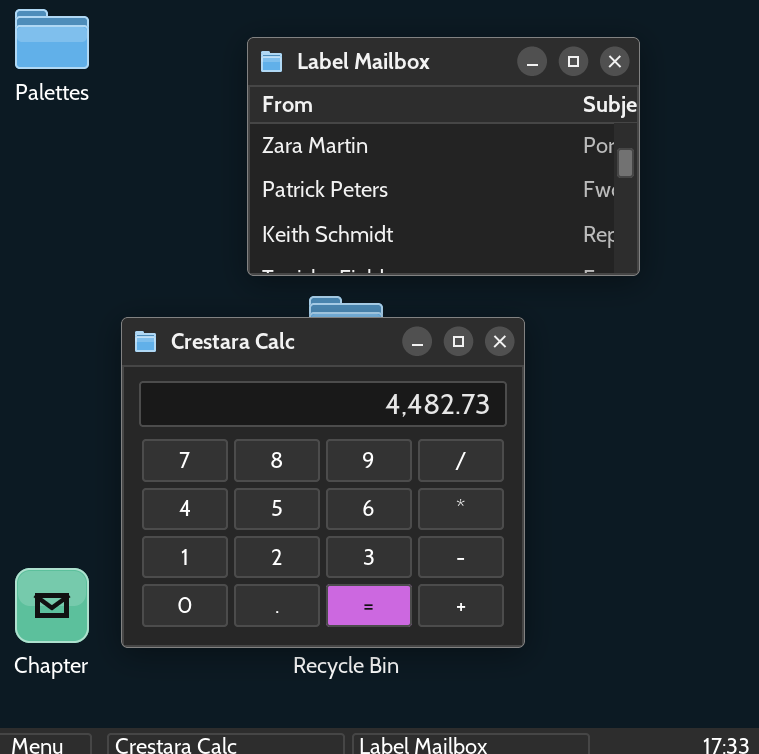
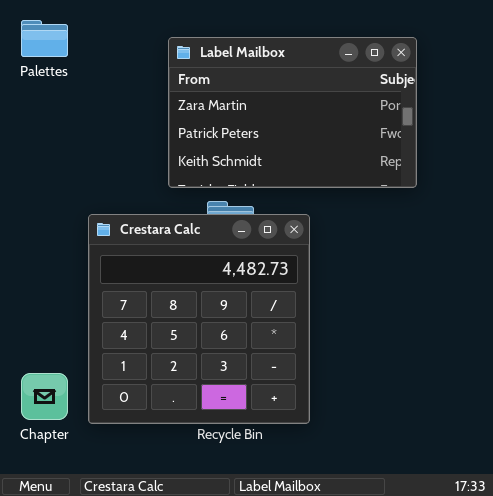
Crestara Calc: [121,317,525,648] -> [88,214,310,424], resized

